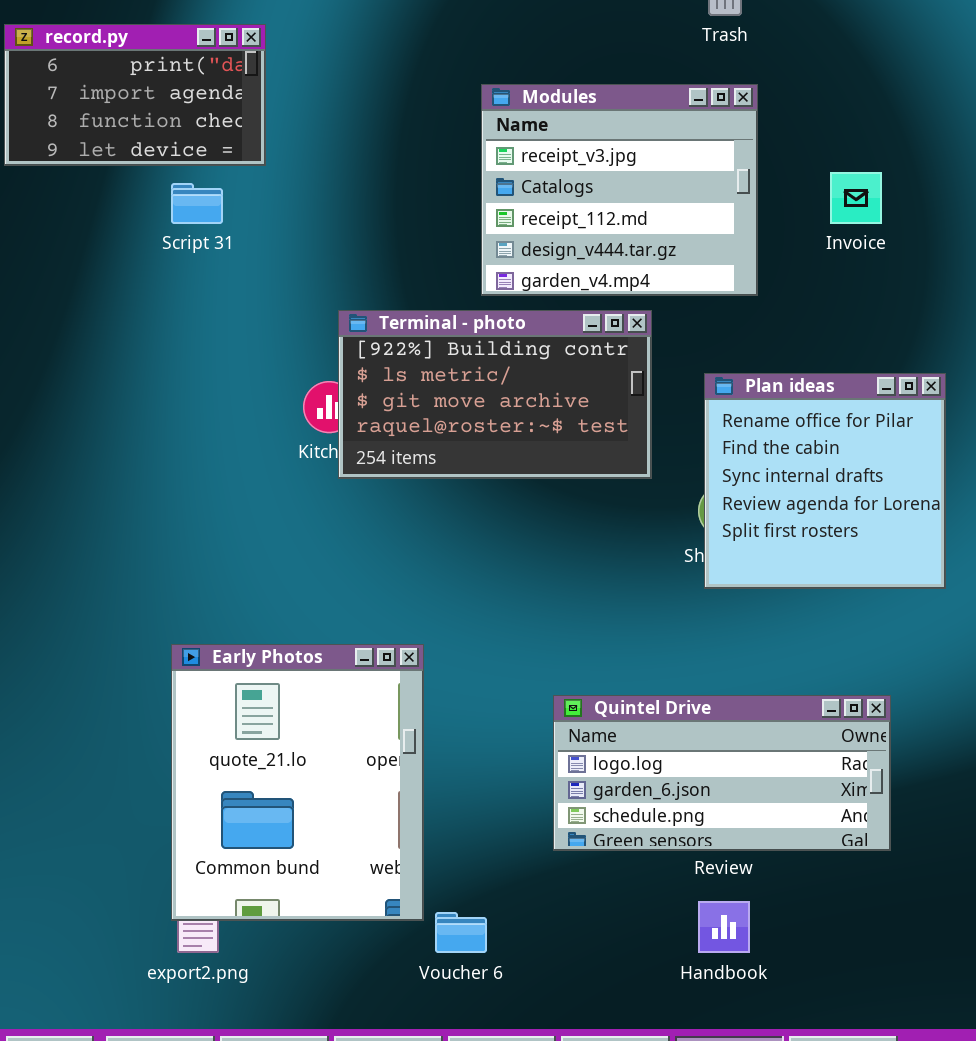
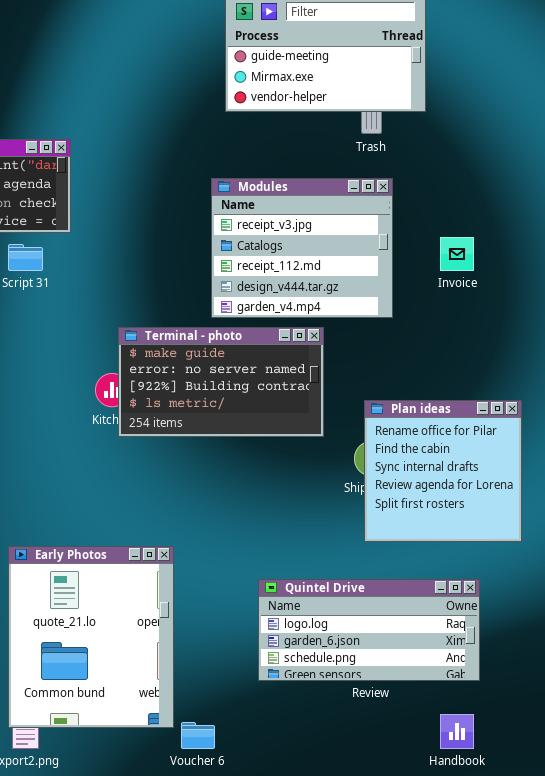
Terminal - photo: [338,310,652,479] -> [118,327,324,437], scrolled up 2 rows
Plan ideas: [704,373,946,589] -> [364,400,522,542], moved
Handbook: [698,901,750,953] -> [440,714,474,749], moved

